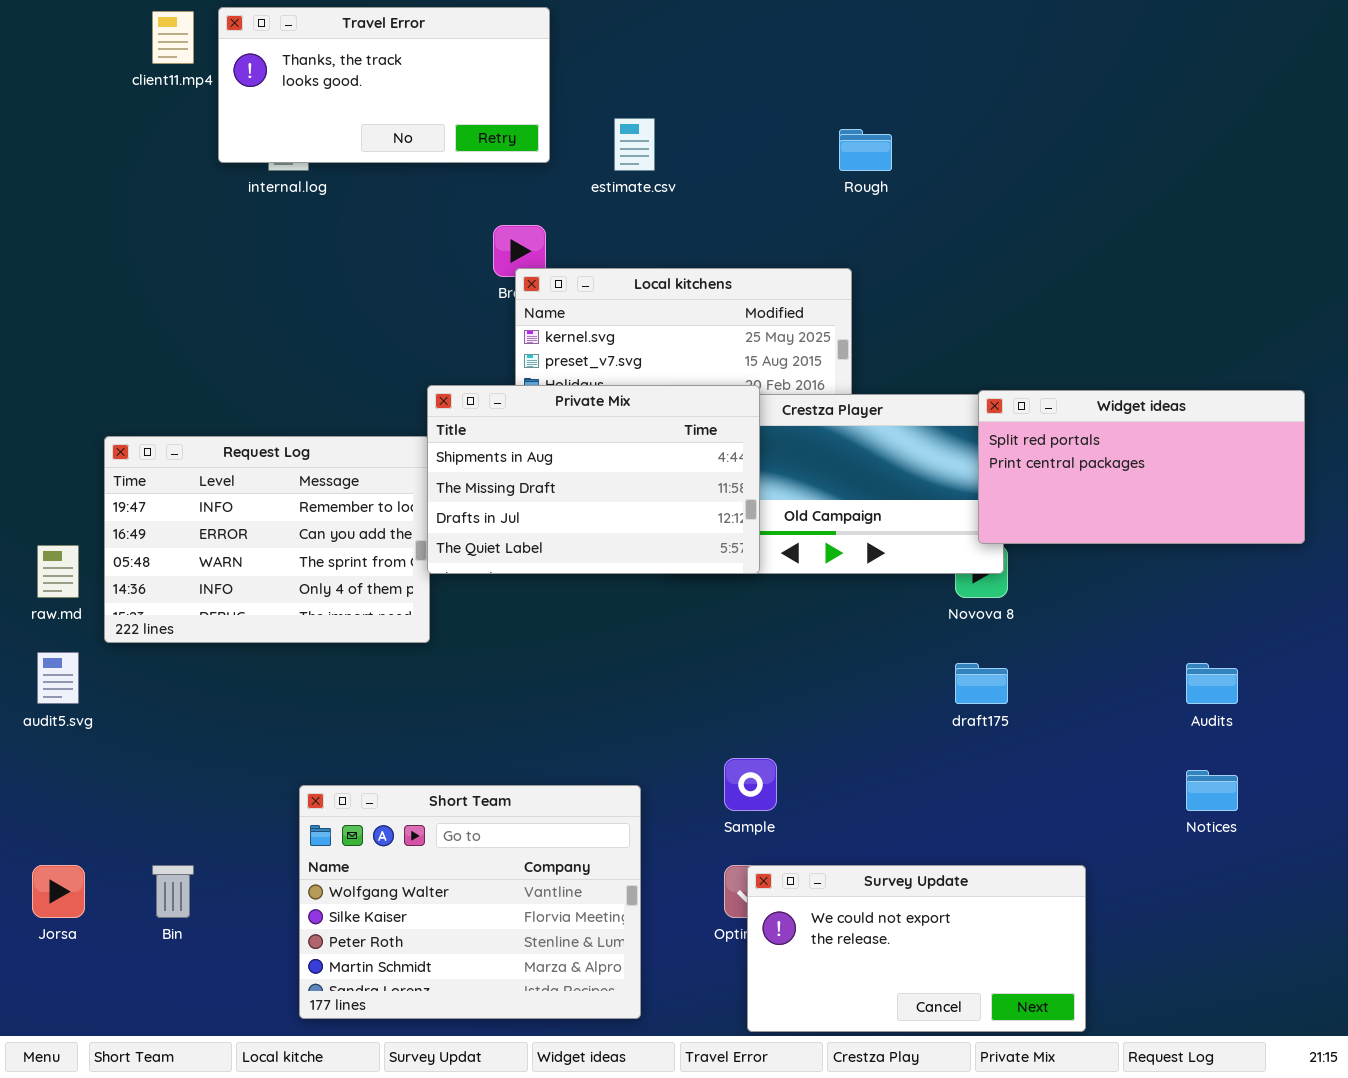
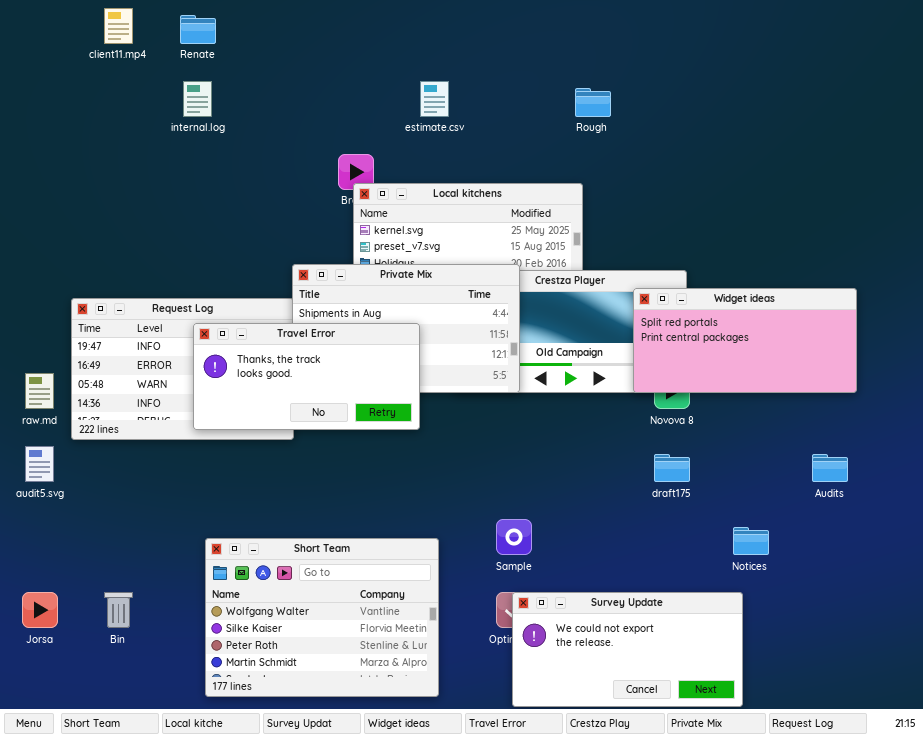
Travel Error: [218,7,550,163] -> [193,323,420,430], moved
Widget ideas: [978,390,1305,544] -> [633,288,857,393], moved
Notices: [1186,770,1238,811] -> [733,527,769,555], moved

